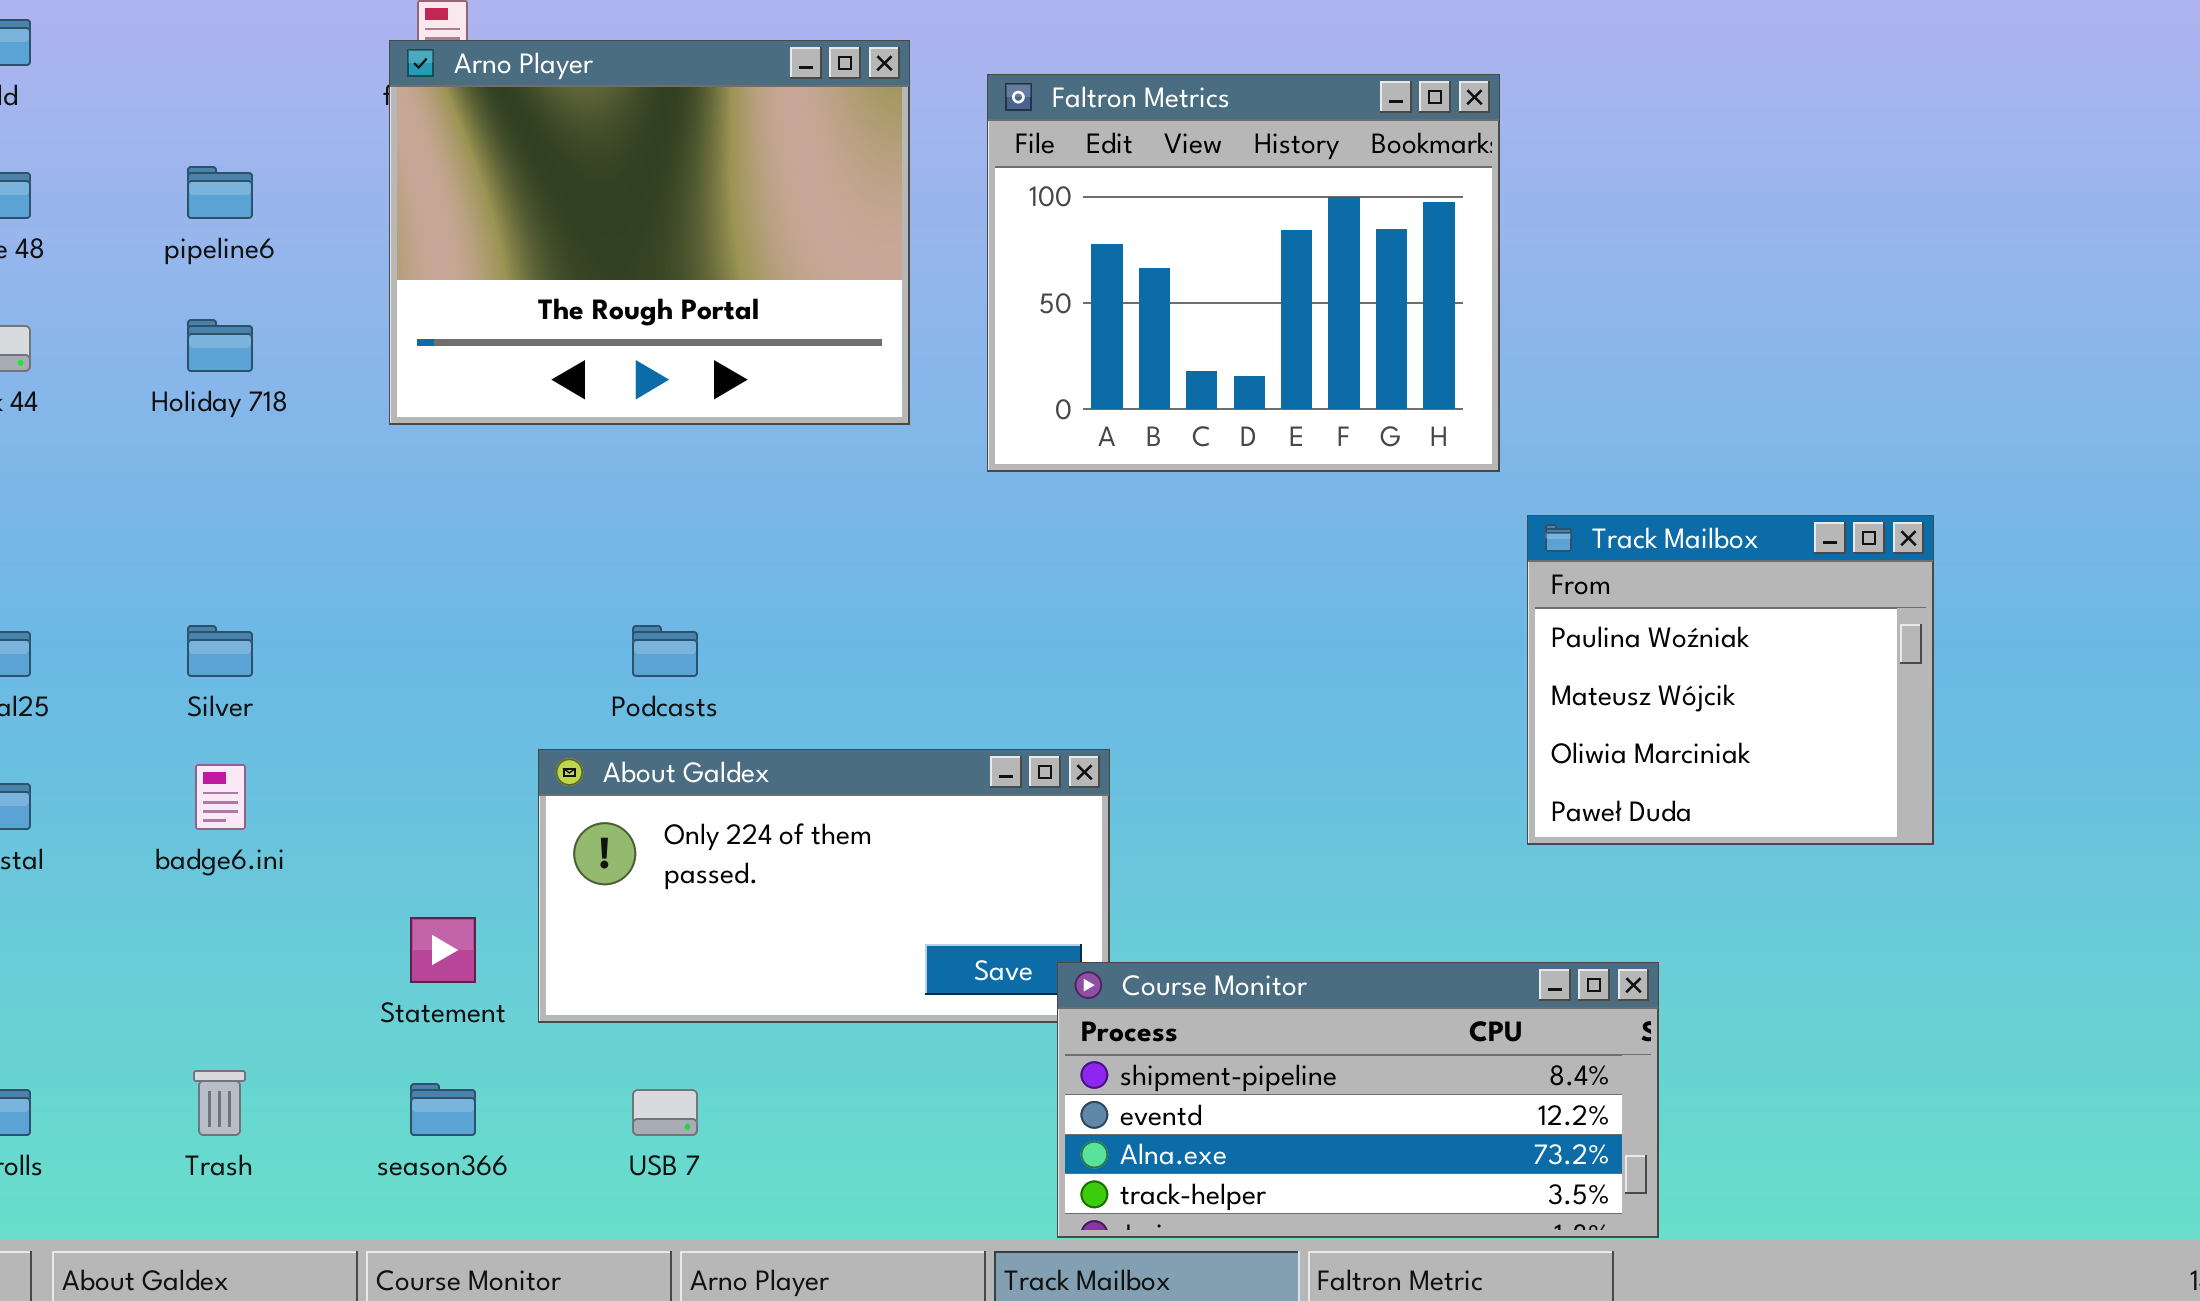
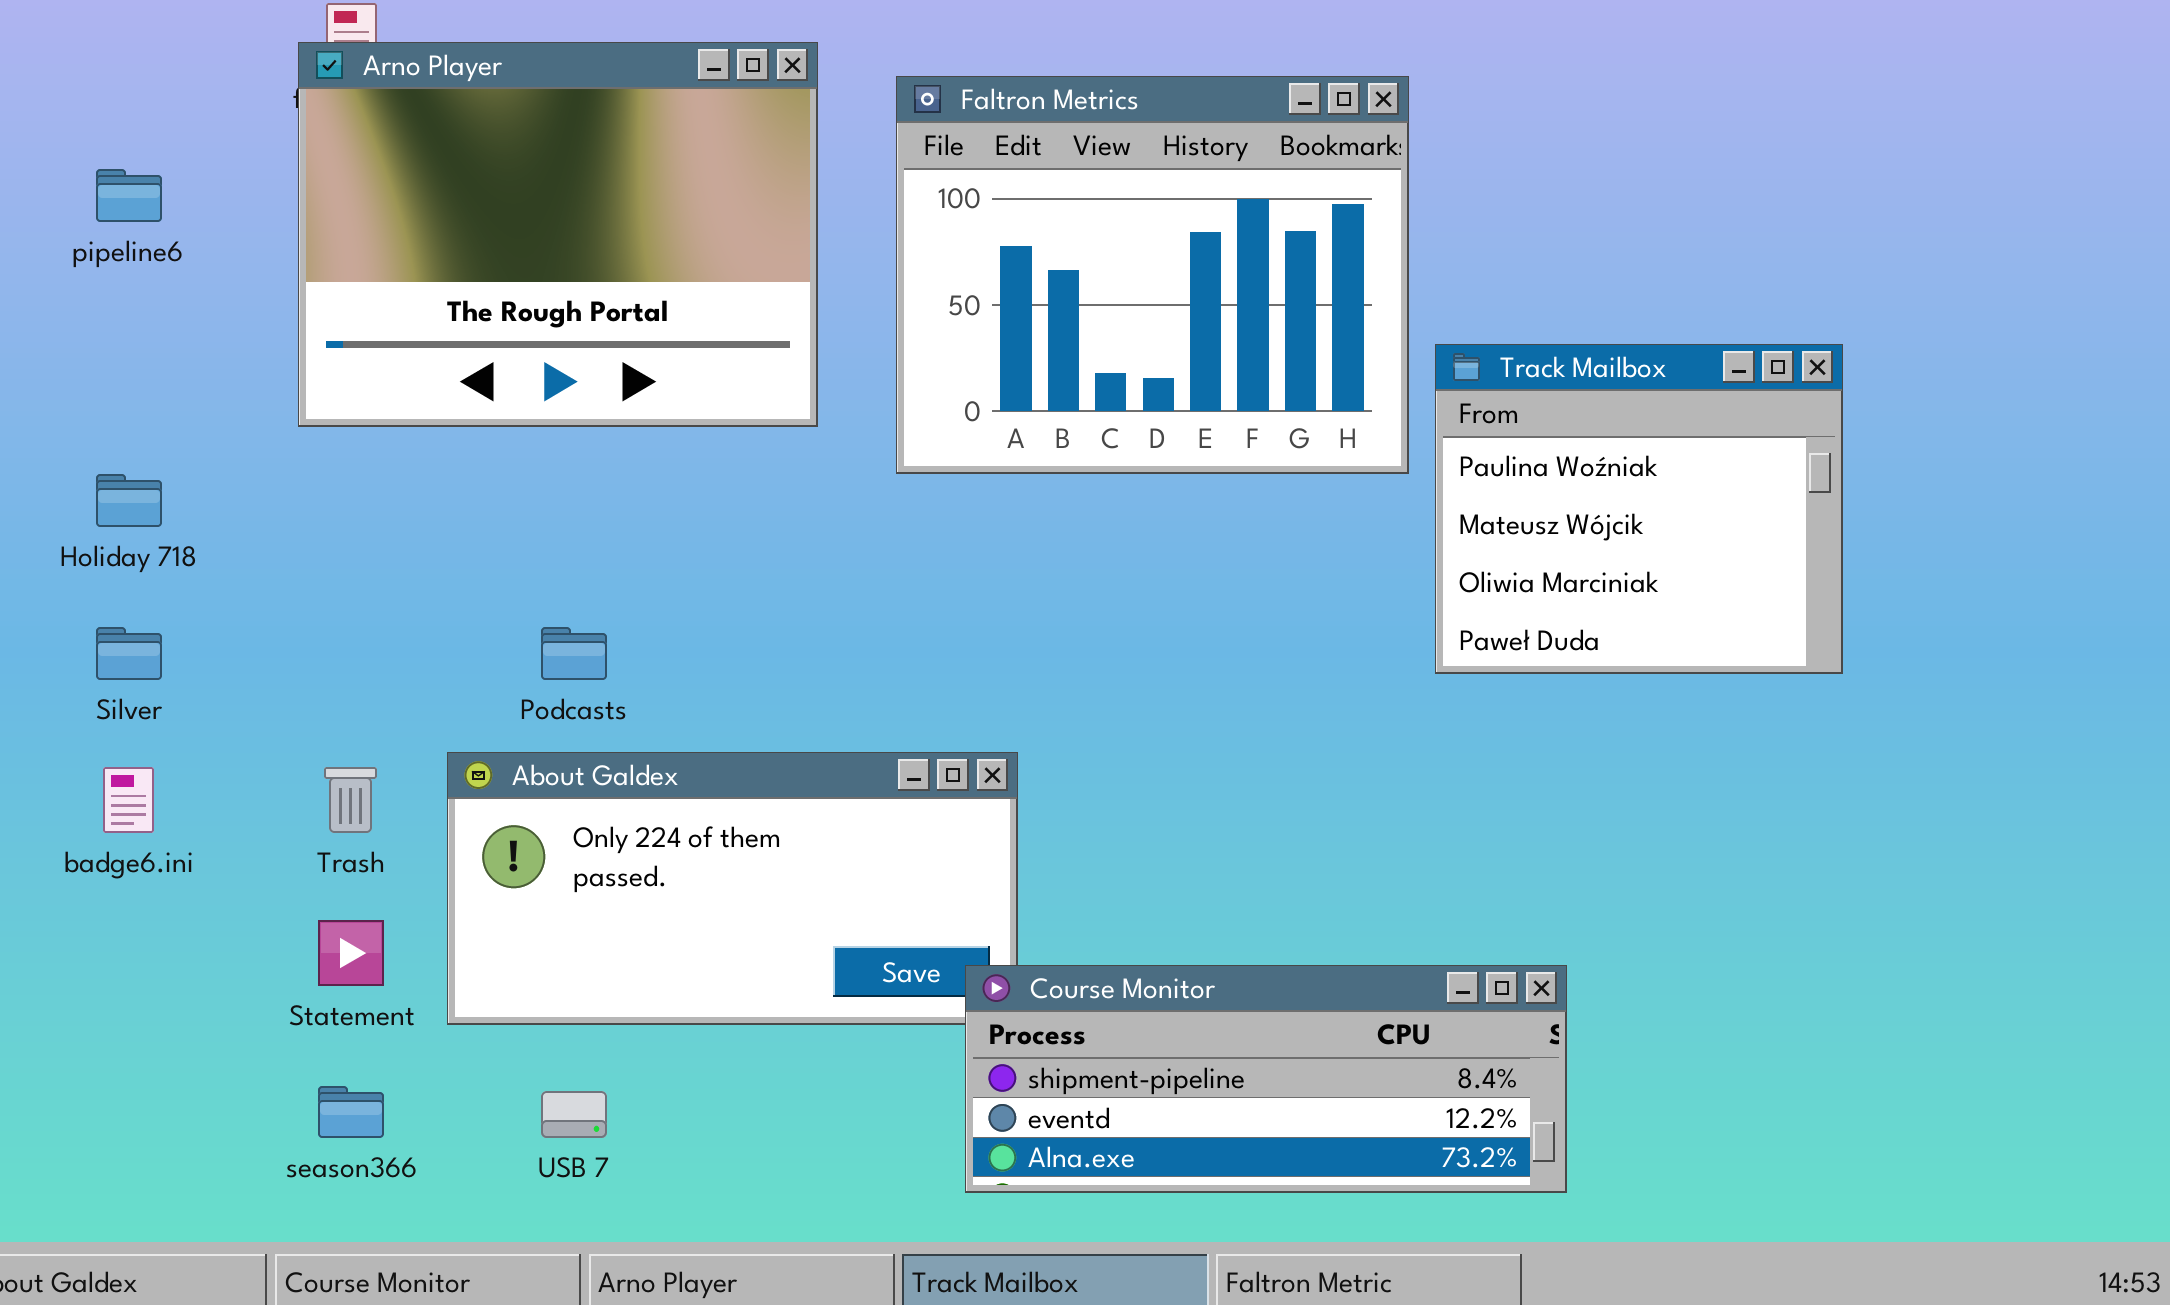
Holiday 718: [187,319,253,372] -> [96,474,162,527], moved
Track Mailbox: [1527,515,1934,845] -> [1435,344,1843,674], moved
Course Monitor: [1057,962,1659,1238] -> [965,965,1567,1193], resized
Trash: [193,1070,246,1136] -> [324,767,377,833], moved

